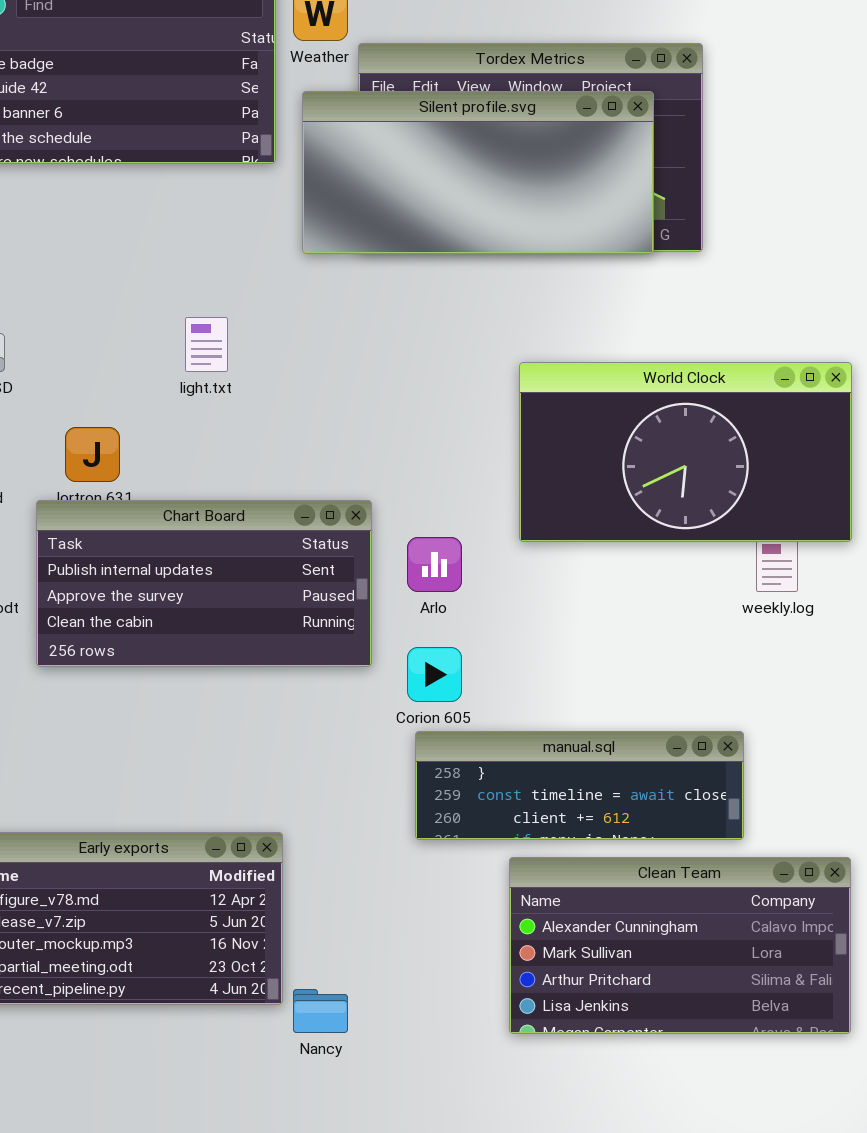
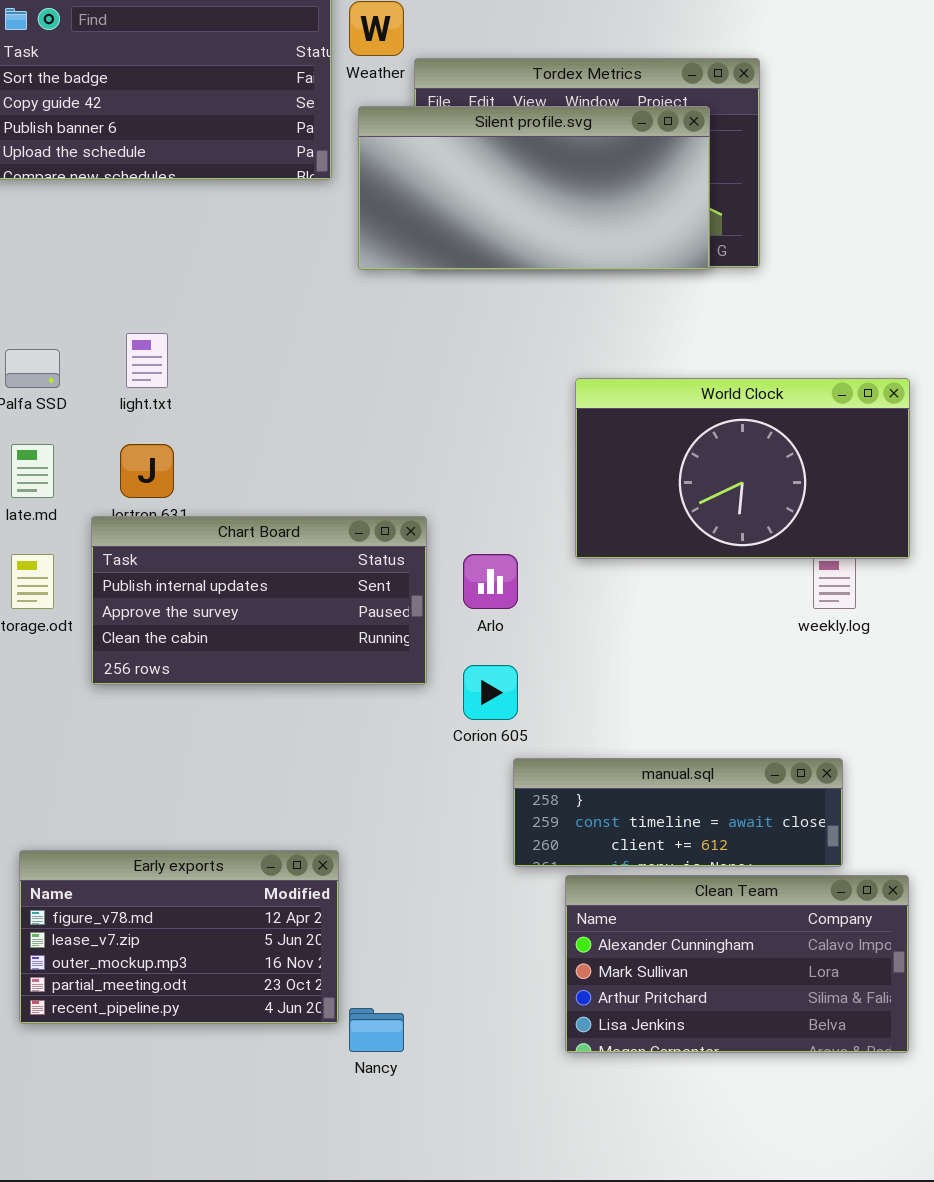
light.txt: [185,317,228,372] -> [126,333,168,388], moved
manual.sql: [415,731,744,840] -> [513,758,843,867], moved

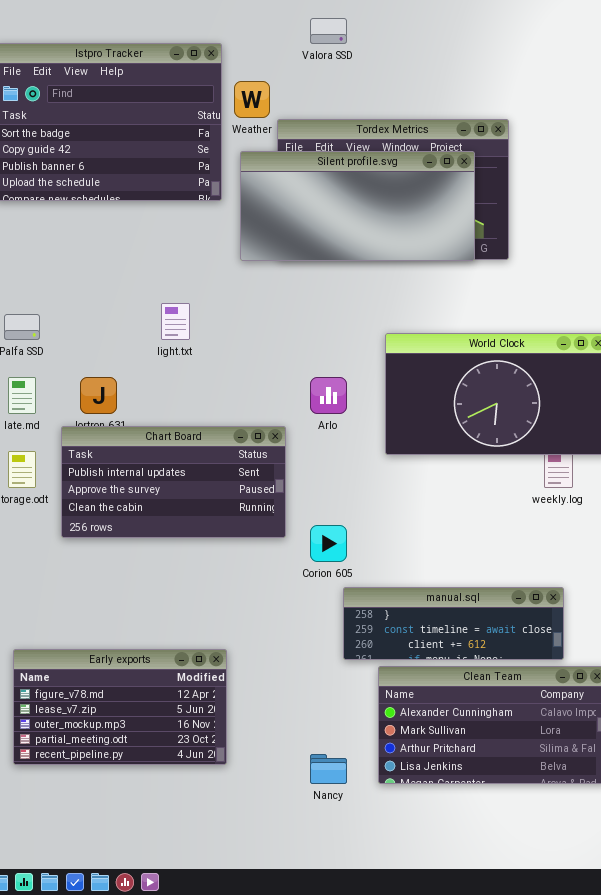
light.txt: [126,333,168,388] -> [161,303,190,340], moved
Arlo: [463,554,518,609] -> [310,377,347,414], moved
Nancy: [349,1008,404,1052] -> [310,754,347,784], moved

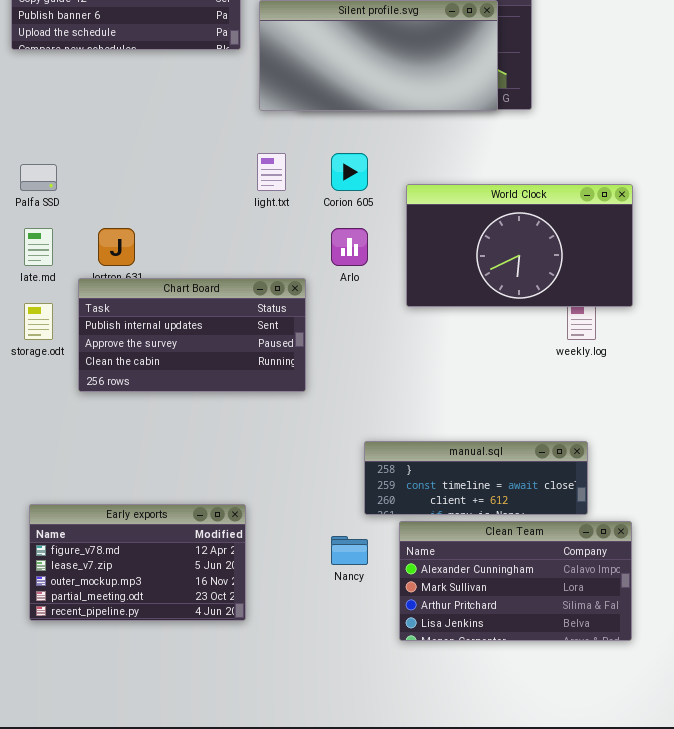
light.txt: [161,303,190,340] -> [257,153,286,191], moved
Corion 605: [310,525,347,562] -> [331,153,368,191], moved
Nancy: [310,754,347,784] -> [331,536,368,565], moved

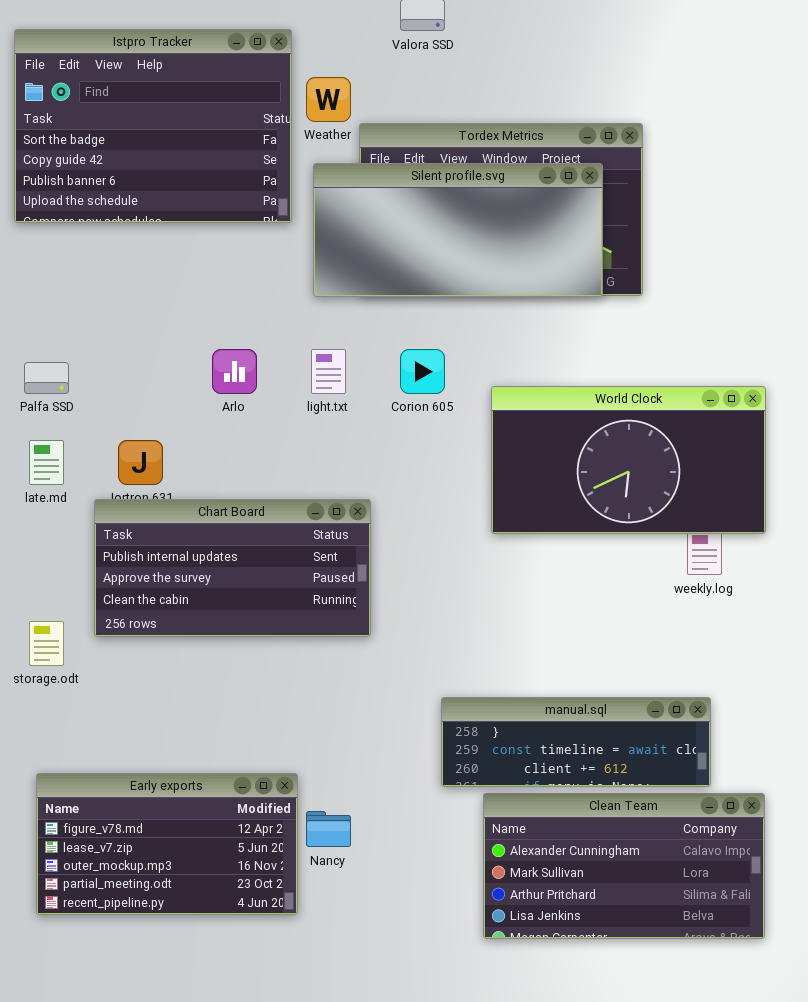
Arlo: [331,228,368,266] -> [212,349,257,394], moved
storage.odt: [24,303,53,340] -> [29,621,64,666], moved
Nancy: [331,536,368,565] -> [306,811,351,847], moved

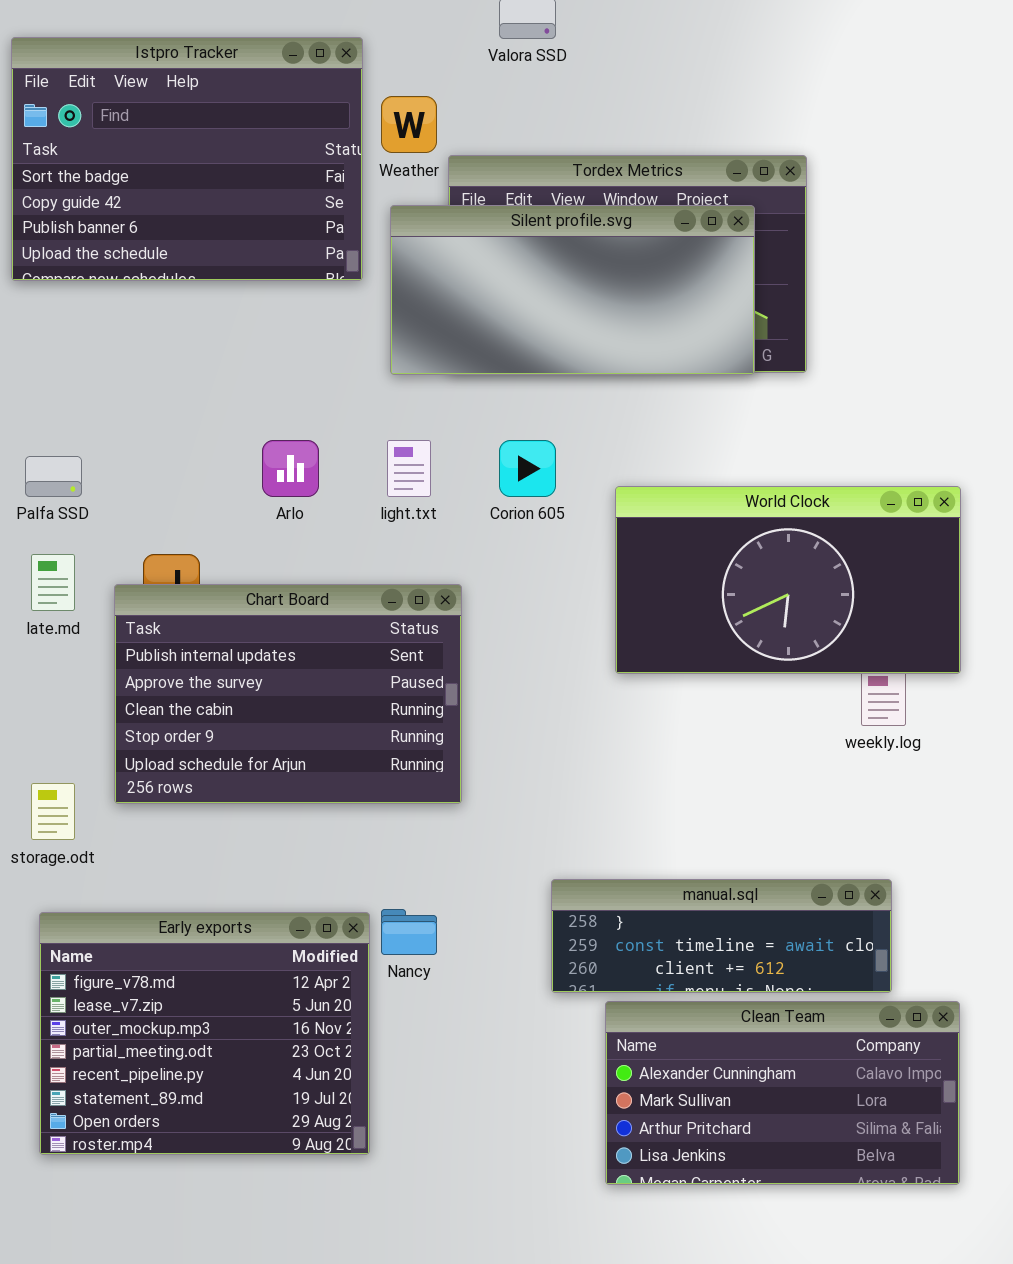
Chart Board: [94,499,371,637] -> [114,584,462,804], resized
Early exports: [36,773,298,915] -> [39,912,370,1155], resized
Nancy: [306,811,351,847] -> [381,909,437,955], moved

